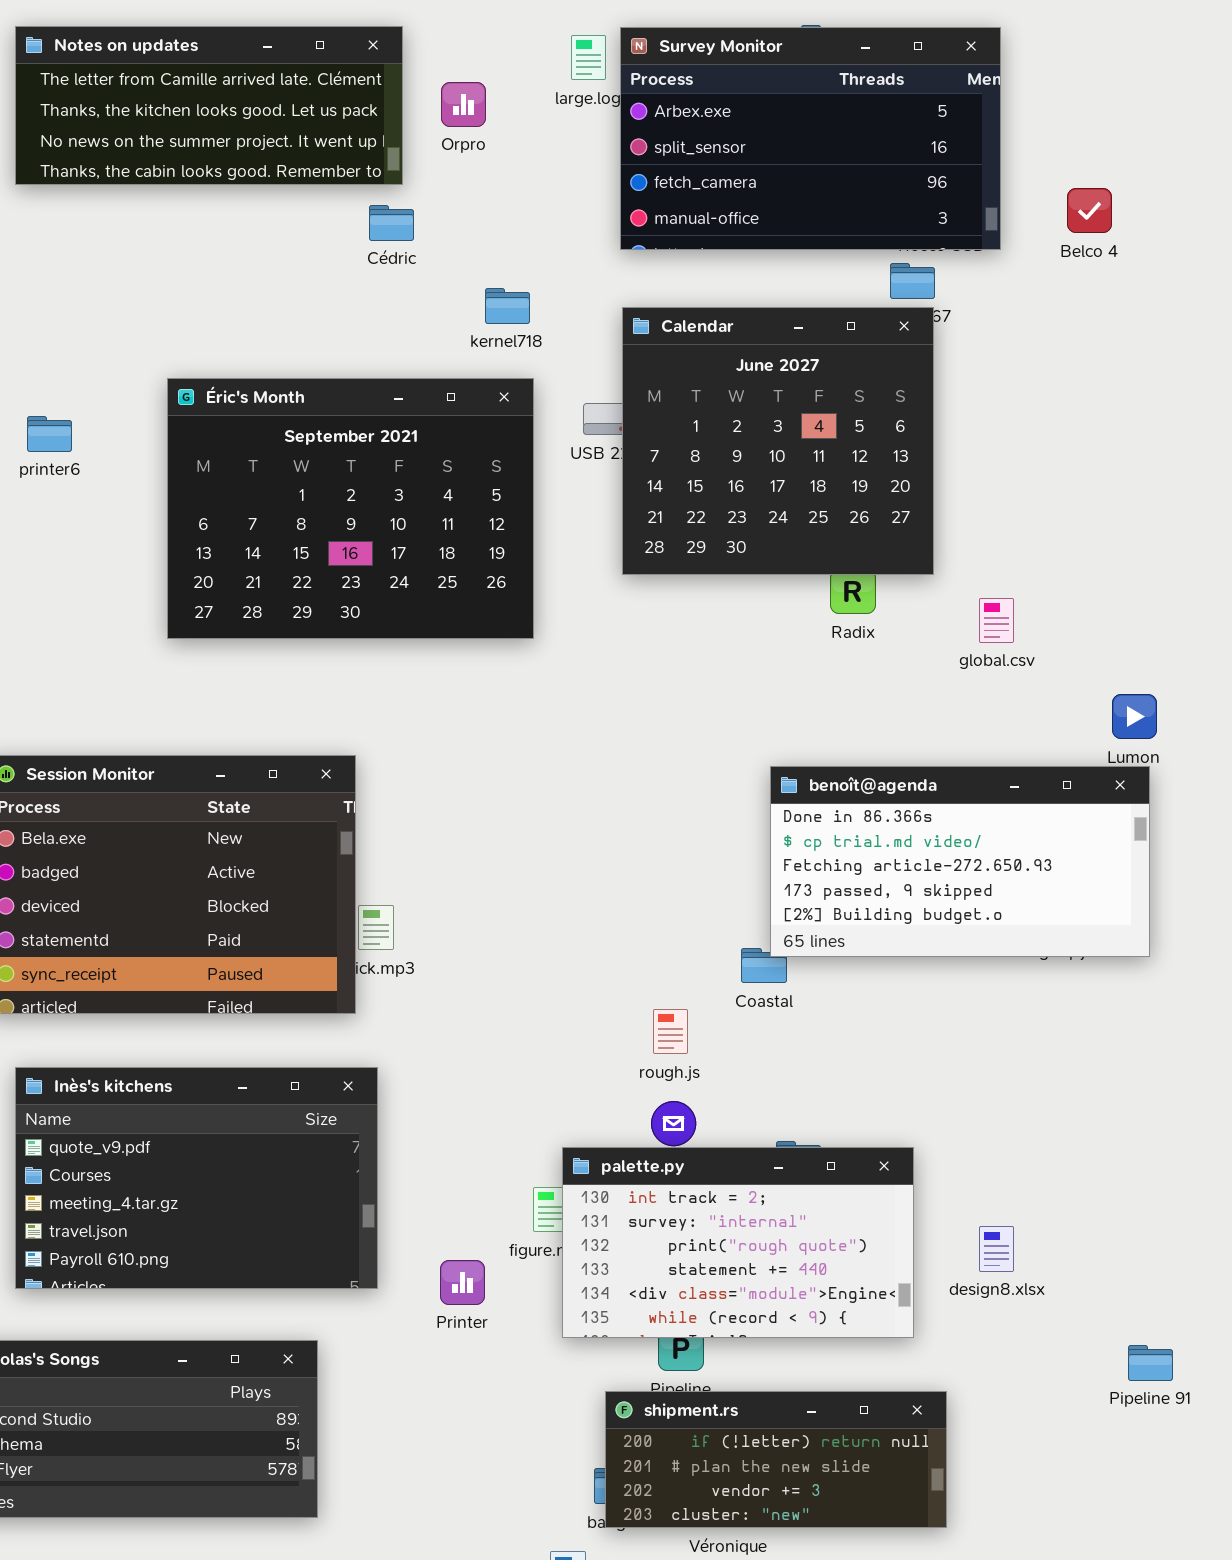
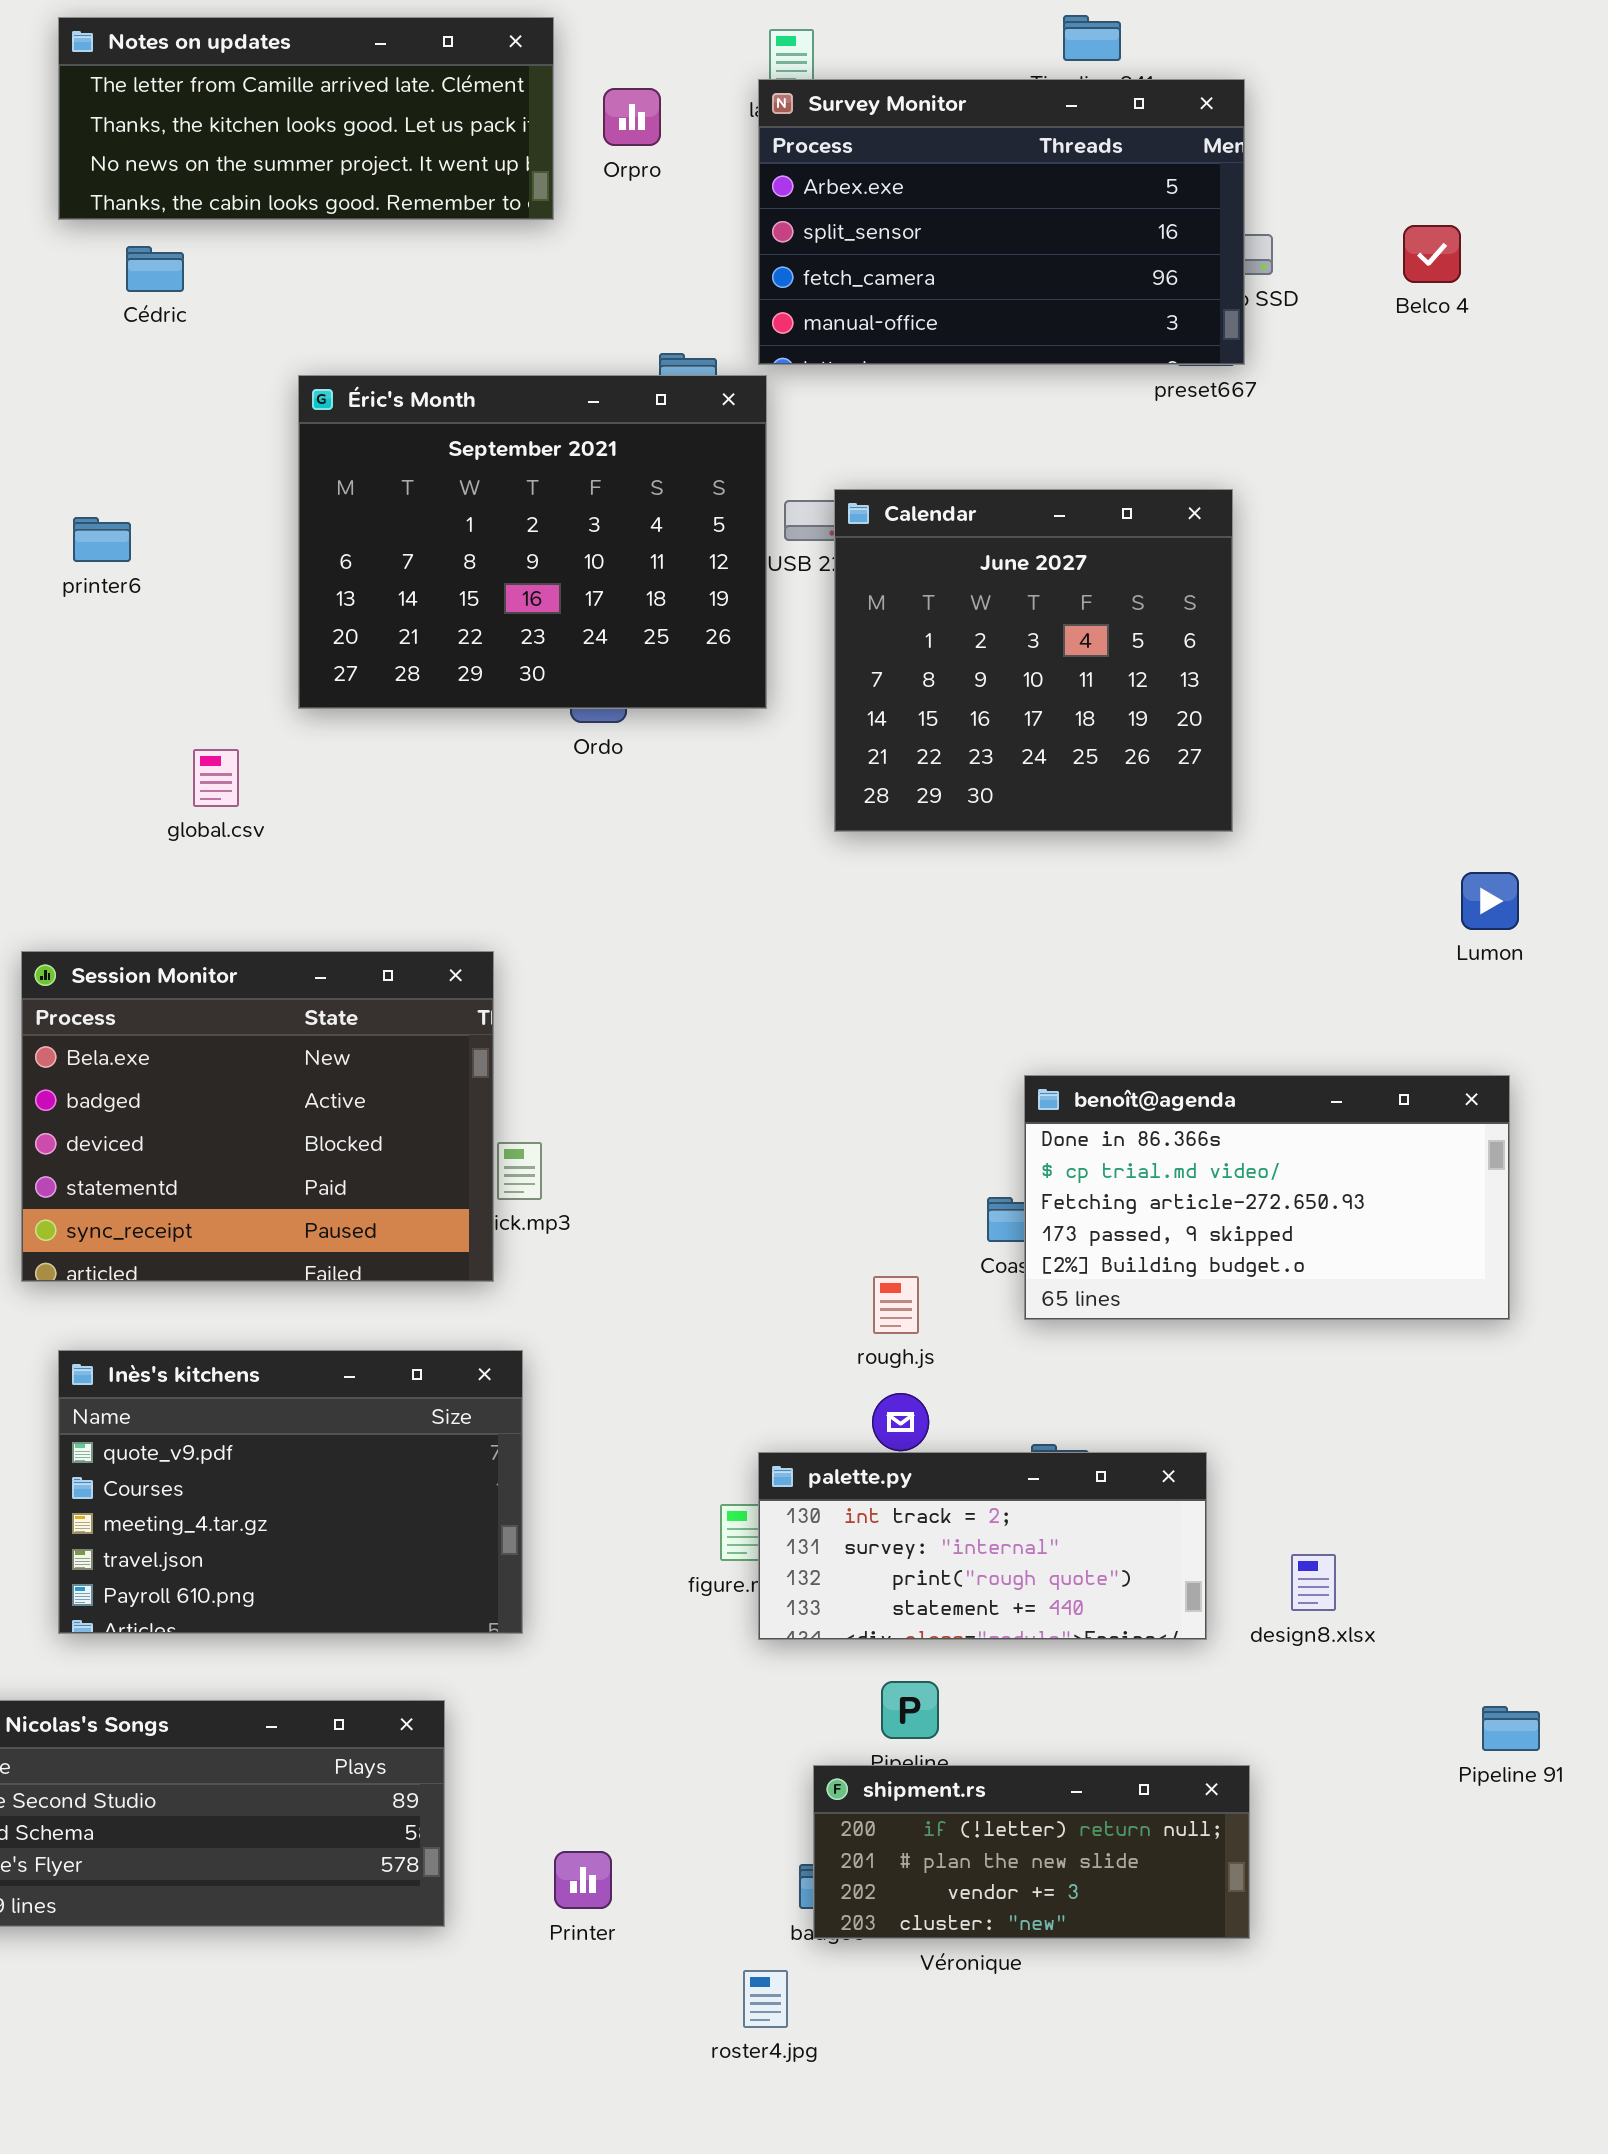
Survey Monitor: [620,27,1001,250] -> [758,79,1245,365], moved
Cédric: [369,205,414,241] -> [126,246,184,292], moved
Calendar: [622,307,934,575] -> [834,489,1233,832], moved
Éric's Month: [167,378,534,639] -> [298,375,767,709], moved
global.csv: [979,598,1014,643] -> [193,749,239,807], moved
benoît@agenda: [770,766,1150,957] -> [1024,1075,1510,1320], moved
palette.py: [562,1147,914,1338] -> [758,1452,1207,1640], resized
Printer: [440,1260,485,1305] -> [554,1851,612,1909], moved

